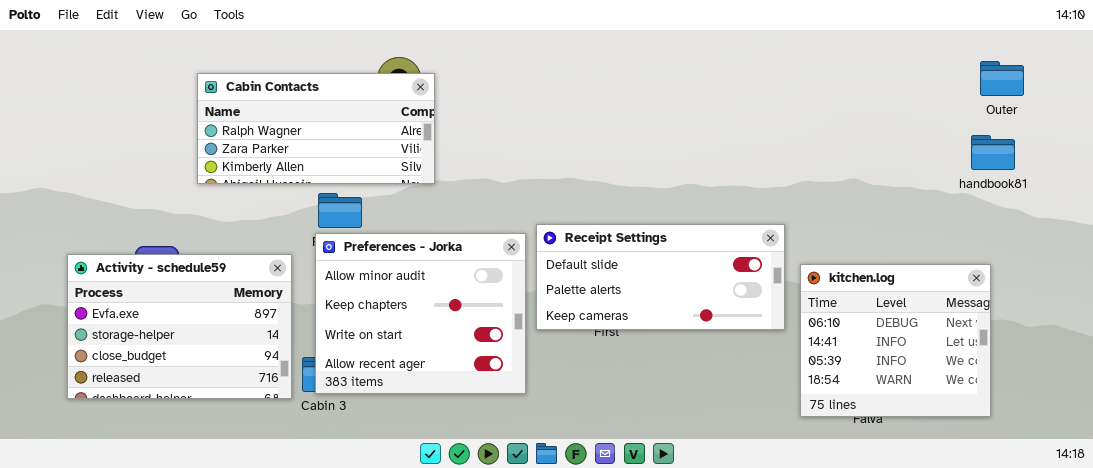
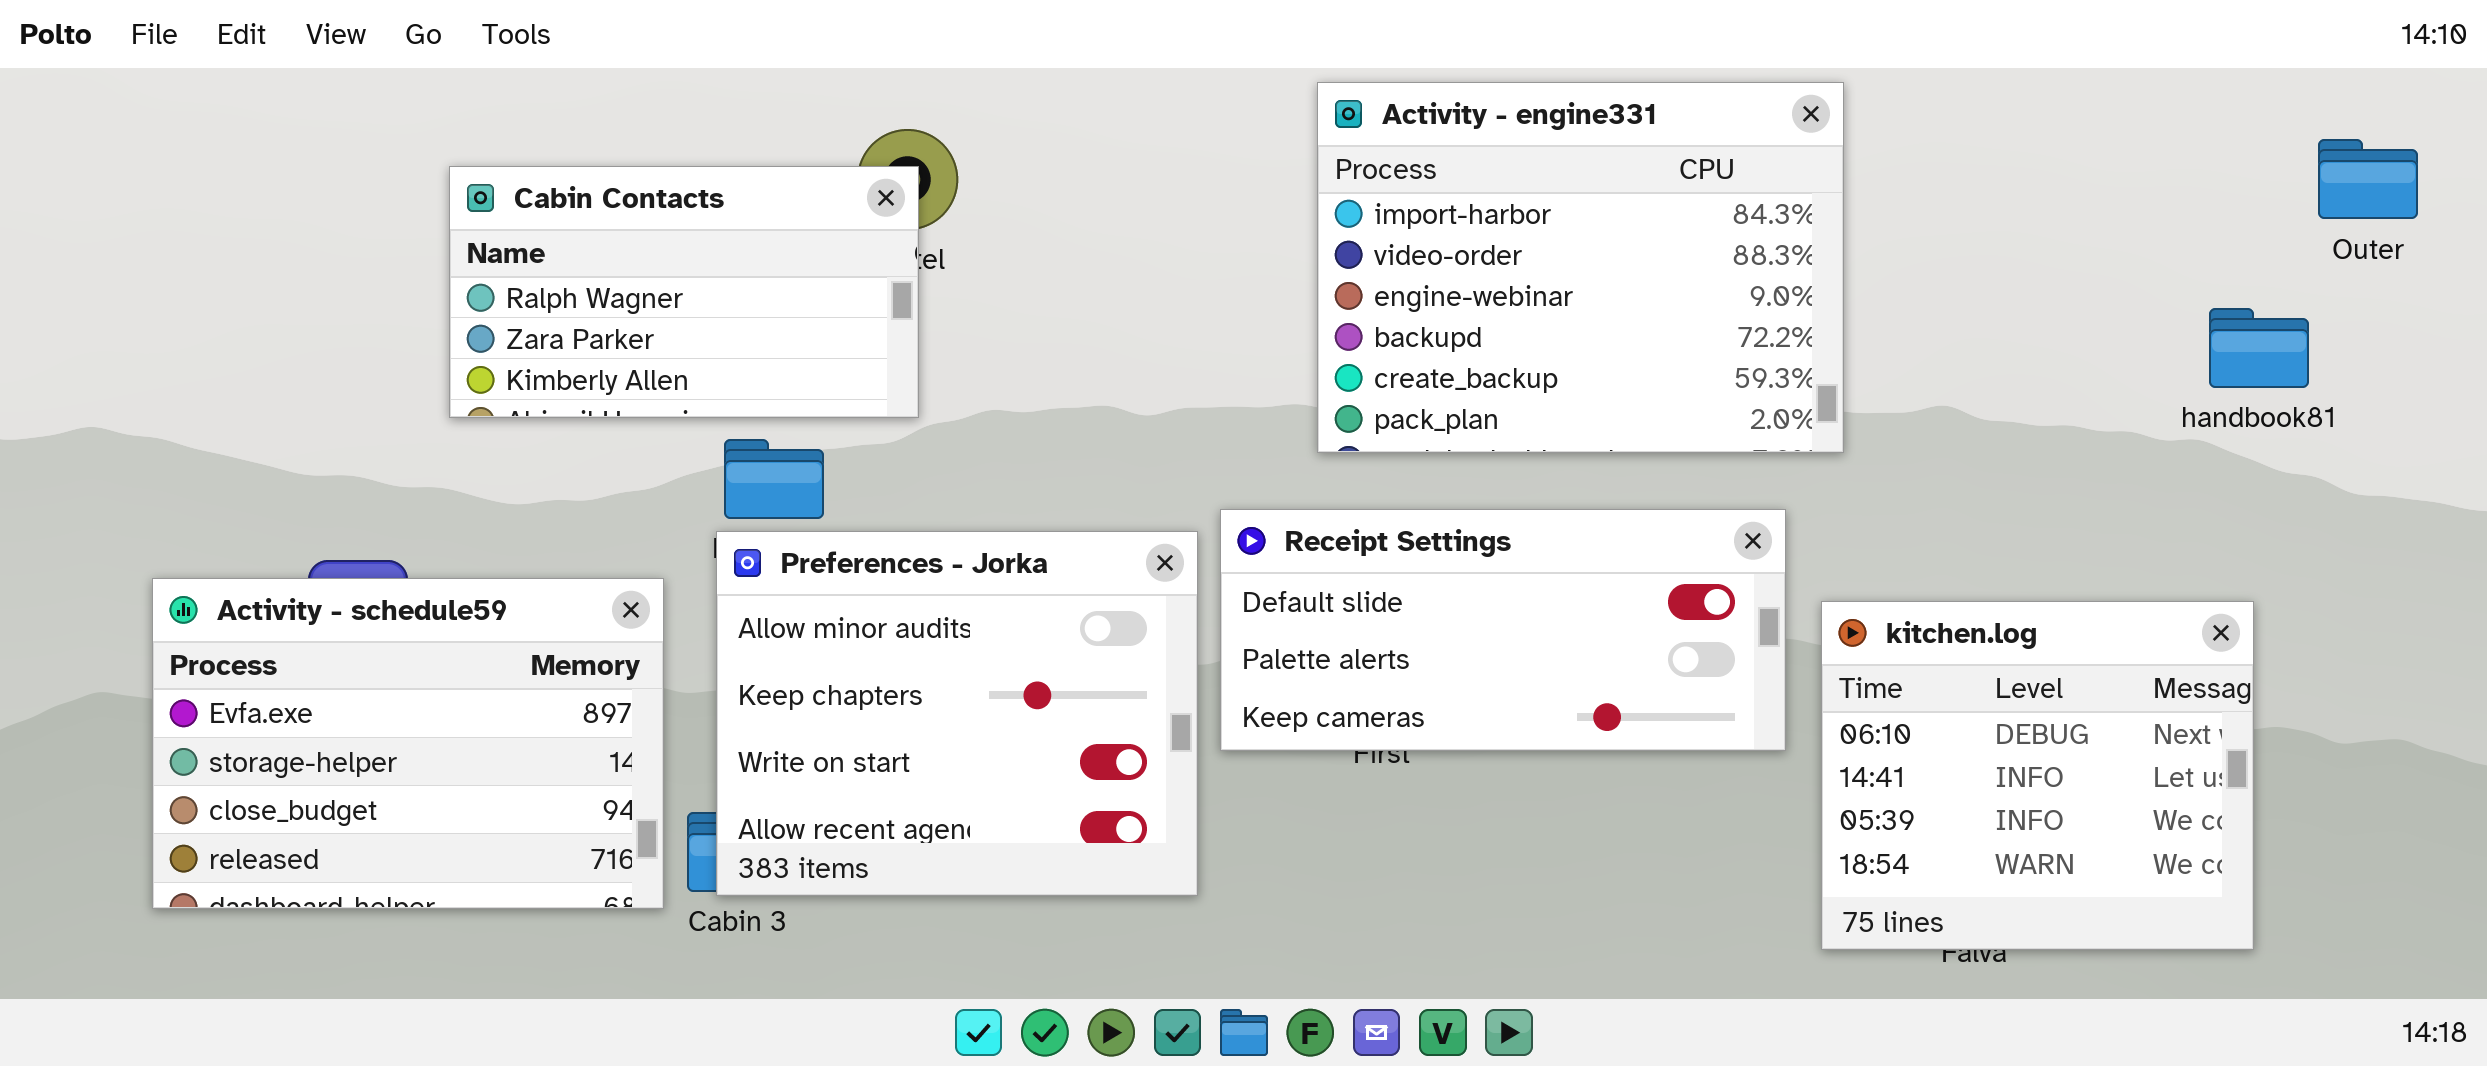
Activity - engine331: none -> [1317,82,1844,453], opened
Outer: [980,61,1024,96] -> [2318,139,2418,219], moved
Cabin Contacts: [197,73,435,184] -> [449,166,919,418], resized

